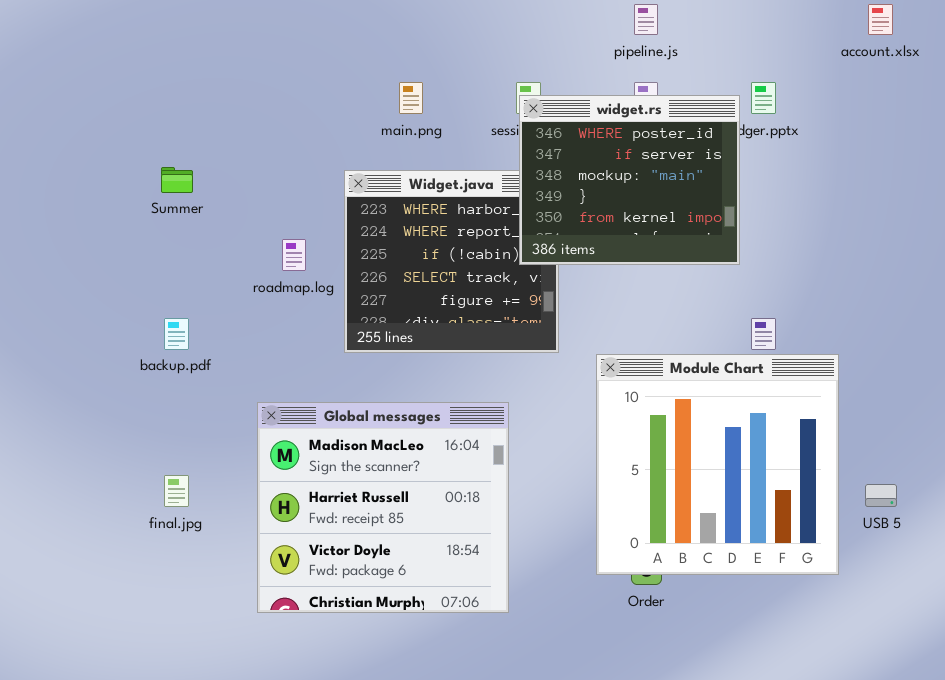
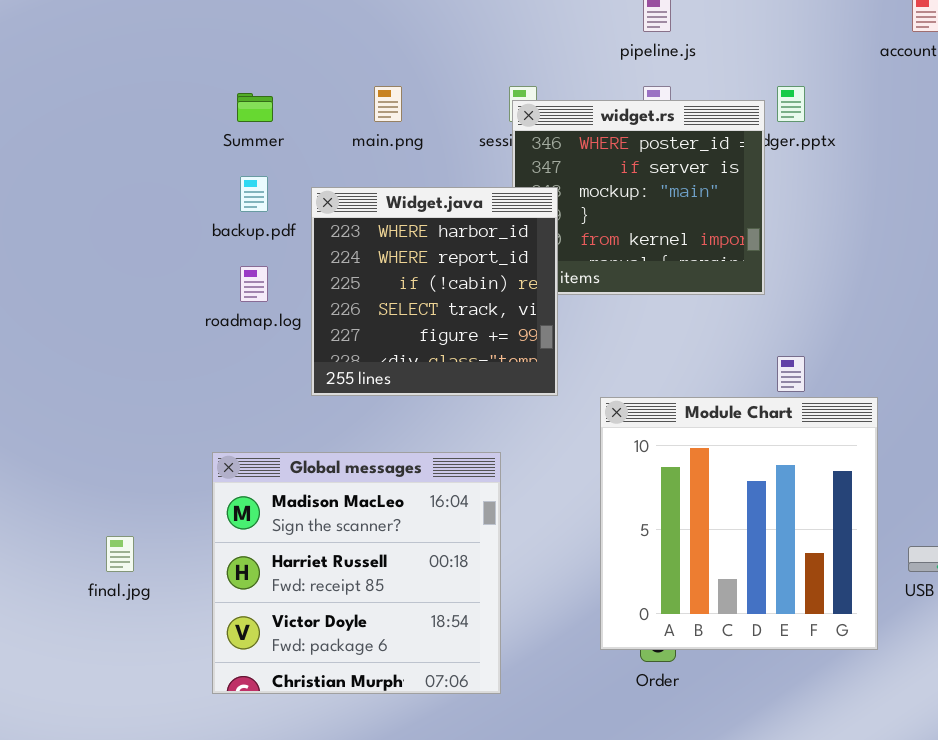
Summer: [161,167,193,193] -> [237,93,273,122], moved
Widget.java: [344,170,559,353] -> [311,187,558,396], raised
backup.pdf: [164,318,189,350] -> [240,176,268,212], moved

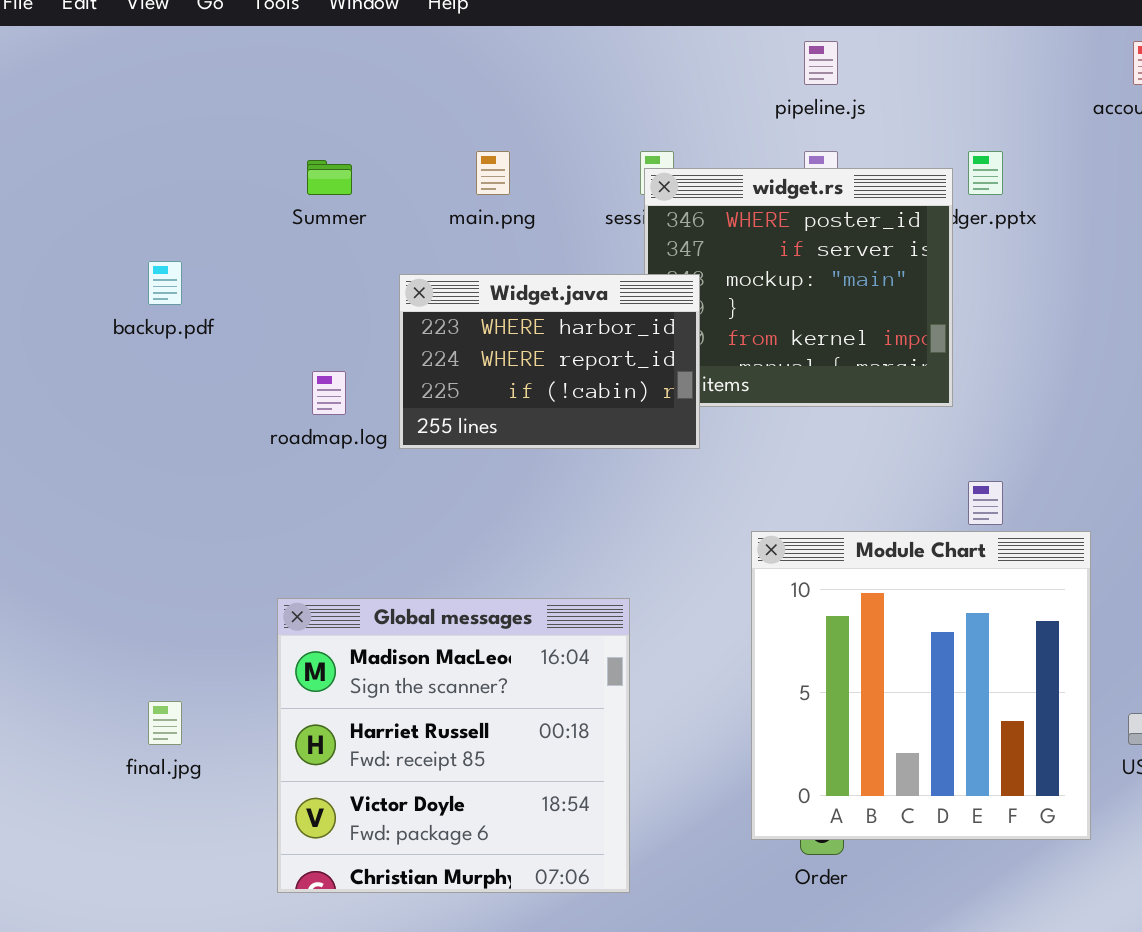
backup.pdf: [240,176,268,212] -> [148,261,182,305], moved
Widget.java: [311,187,558,396] -> [399,274,700,449], resized

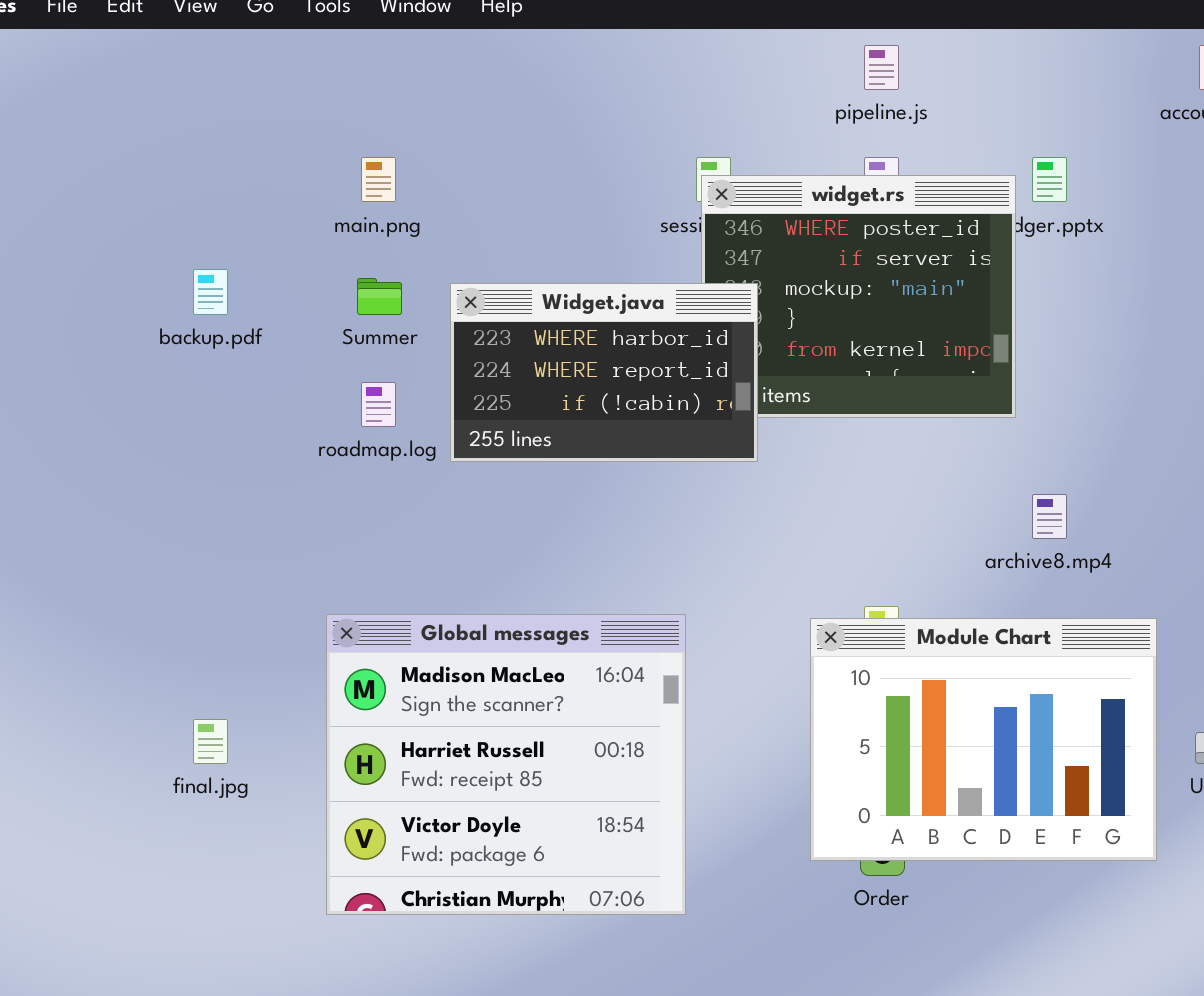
main.png: [476,151,510,195] -> [361,157,396,202], moved
Summer: [307,160,352,195] -> [357,278,402,315], moved
Module Chart: [751,531,1091,840] -> [810,618,1157,861], resized

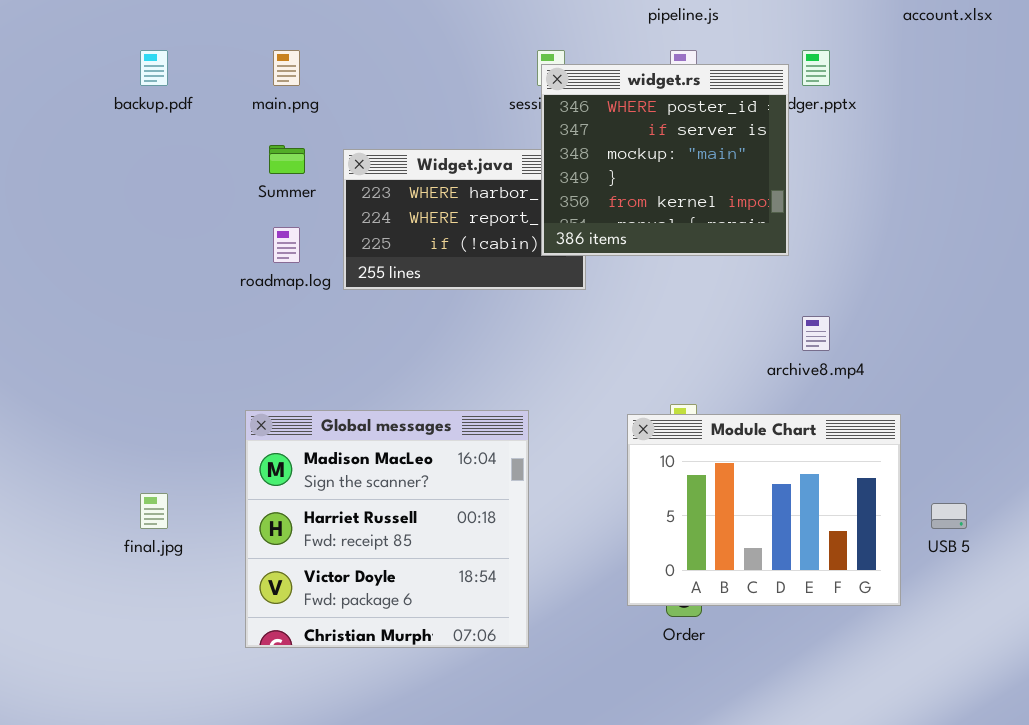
widget.rs: [701,175,1016,418] -> [541,64,789,256], raised
backup.pdf: [193,269,228,315] -> [140,50,168,86], moved

